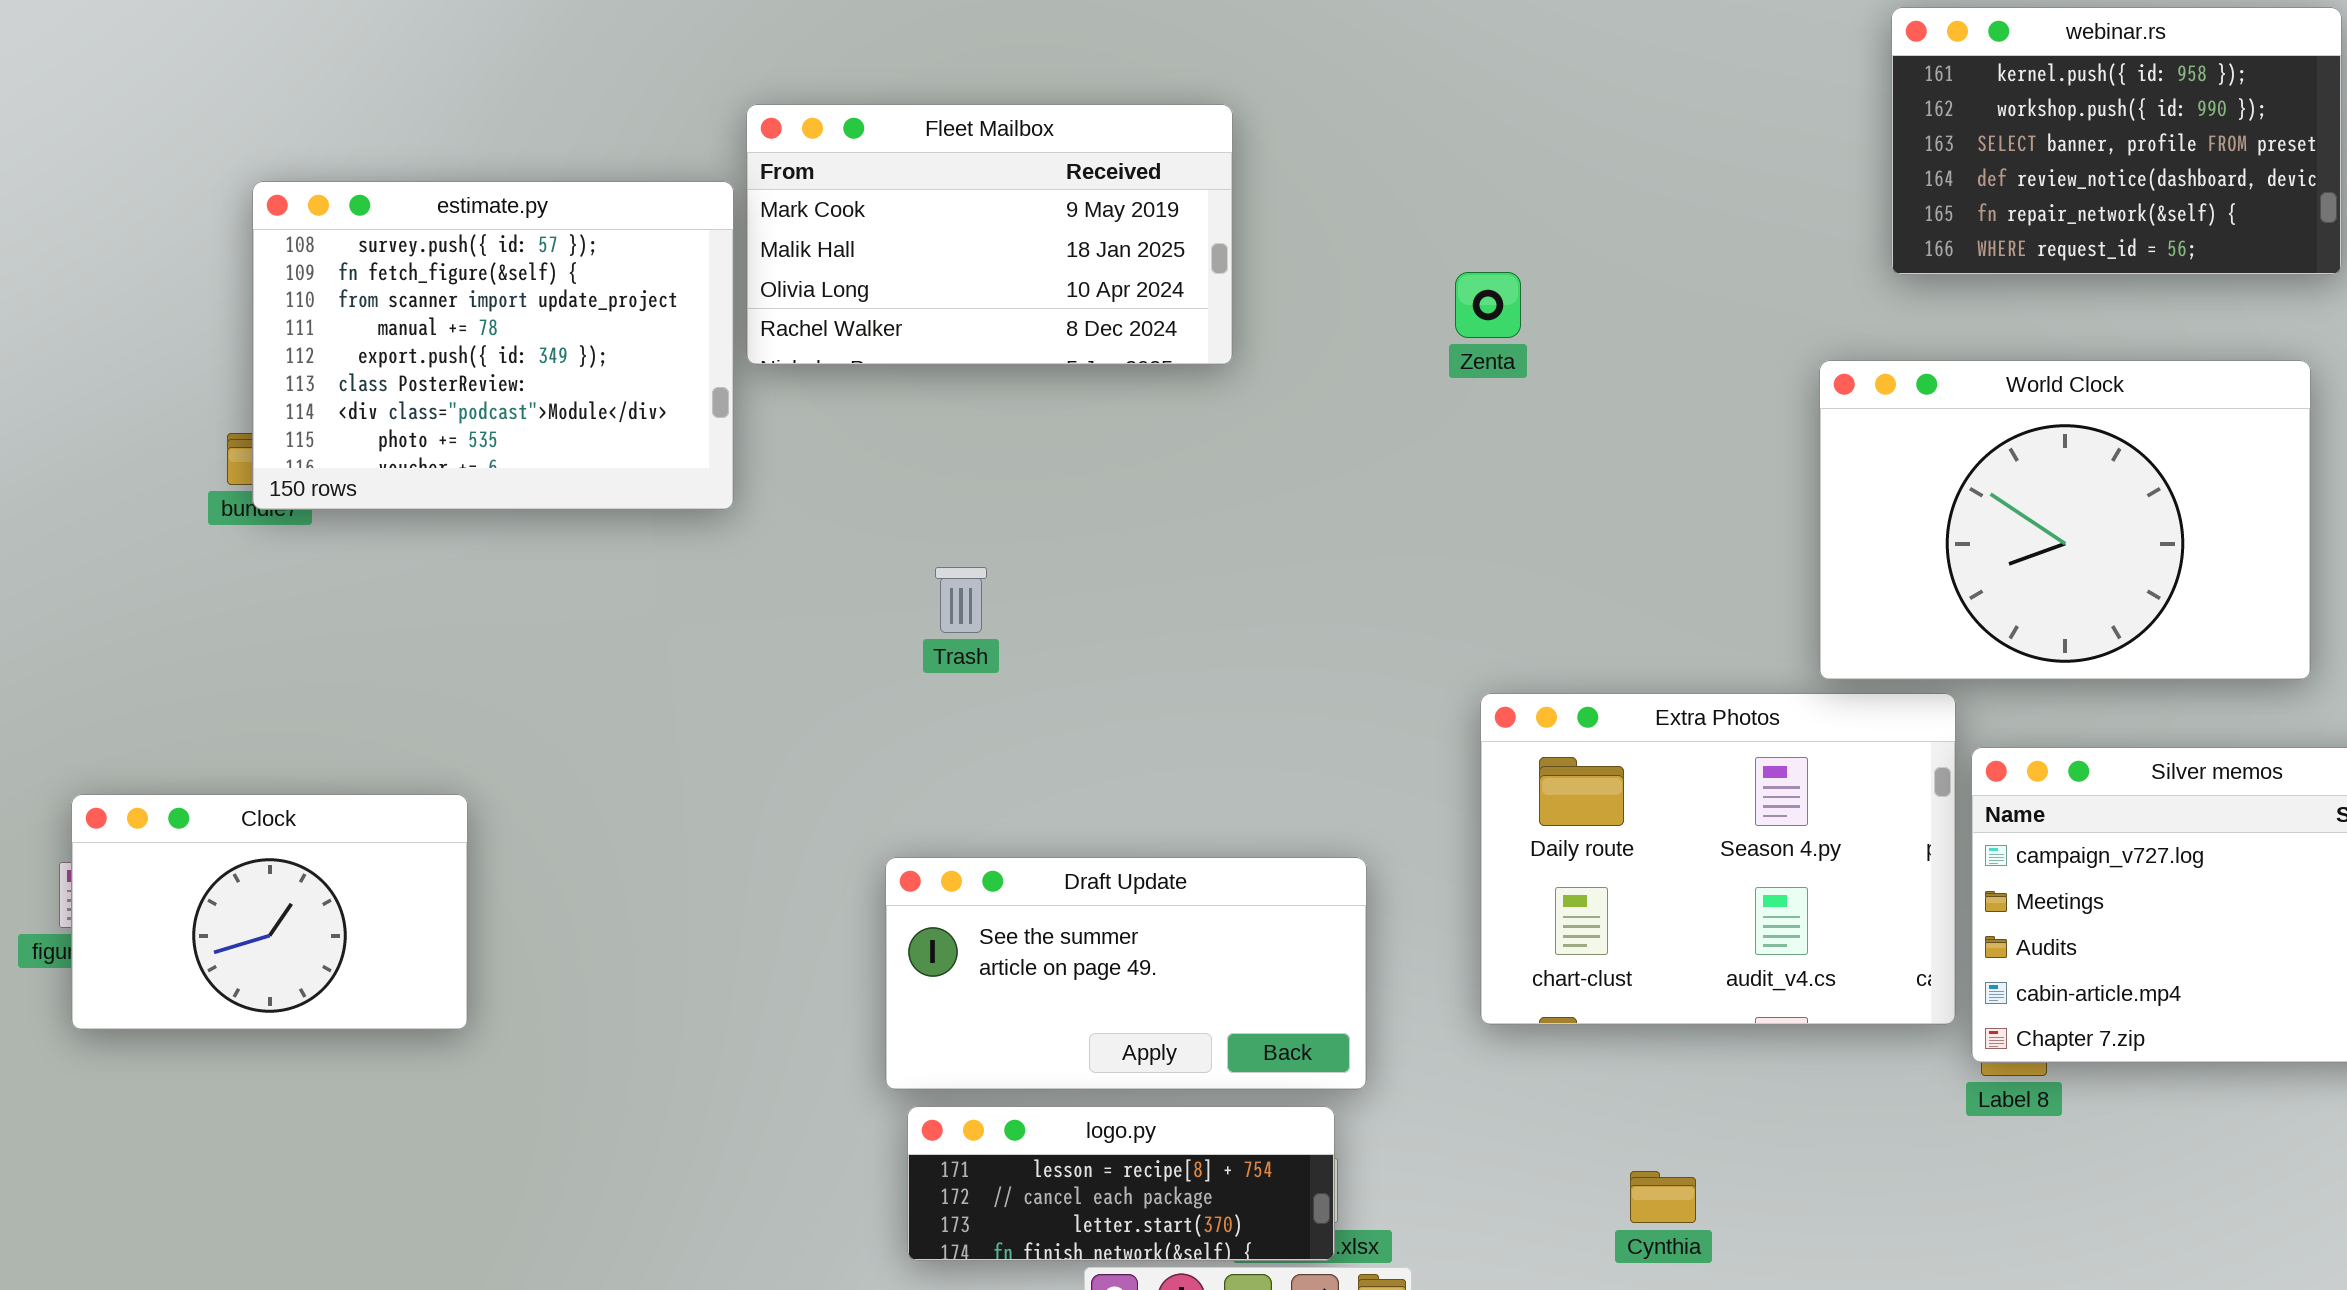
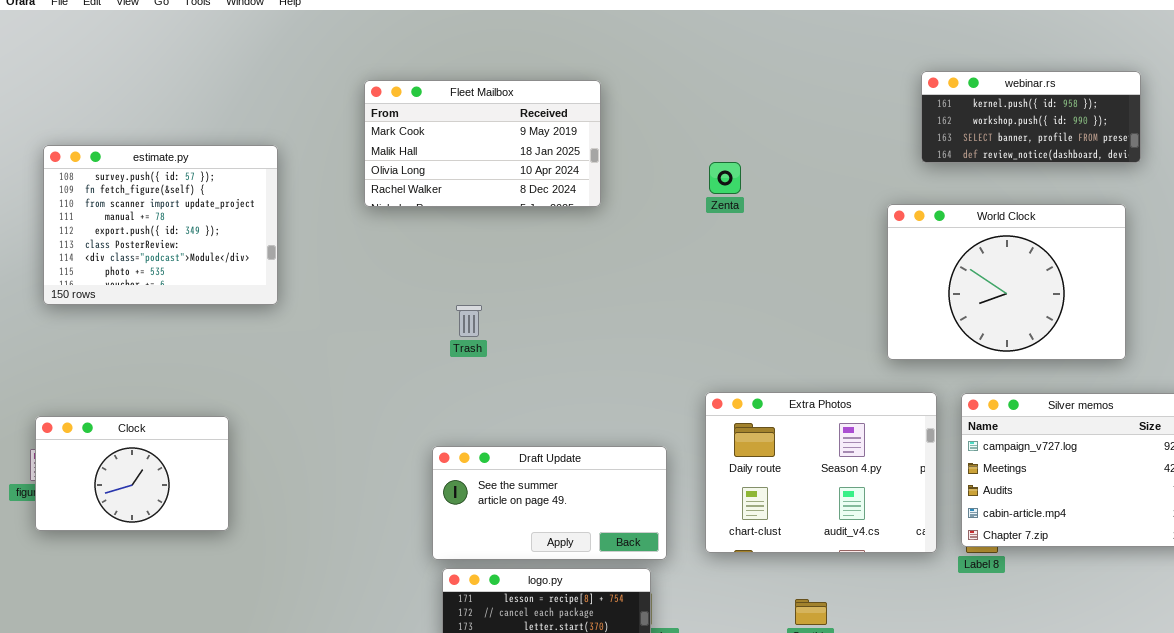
webinar.rs: [1891,7,2342,275] -> [921,71,1141,163], resized
estimate.py: [252,181,734,510] -> [43,145,278,305], moved
Extra Photos: [1480,693,1956,1025] -> [705,392,937,553], moved

